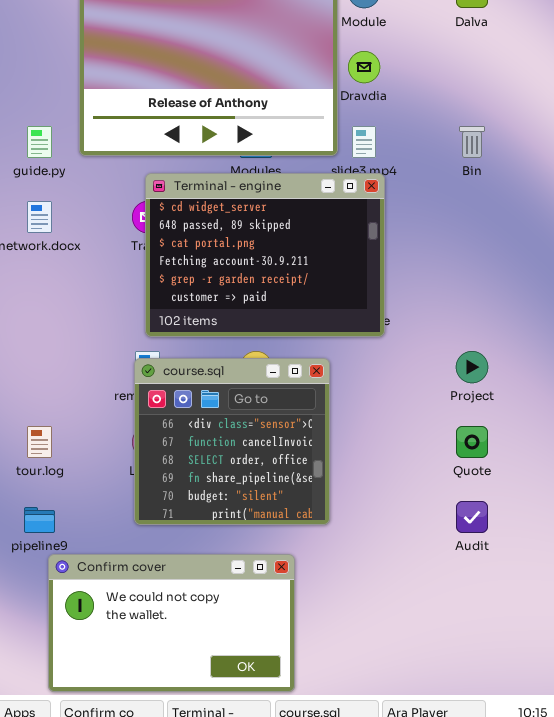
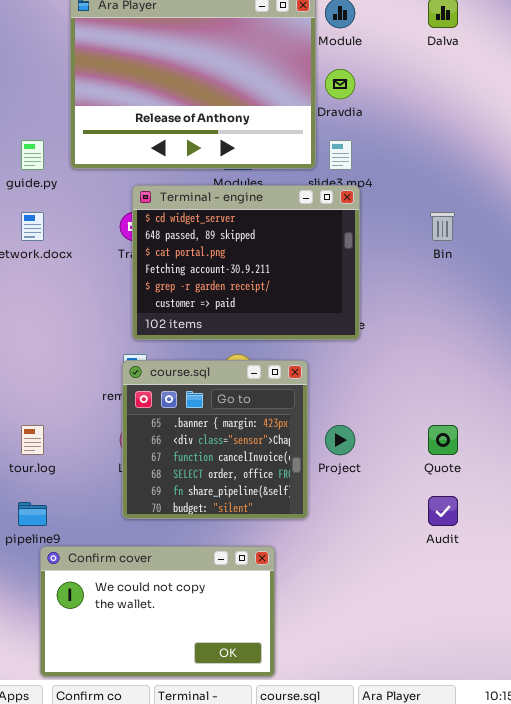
Bin: [459,126,485,158] -> [430,212,455,241], moved
Project: [456,351,488,383] -> [325,425,355,455], moved
course.sql: [134,358,330,525] -> [122,360,308,519], scrolled up 1 row

